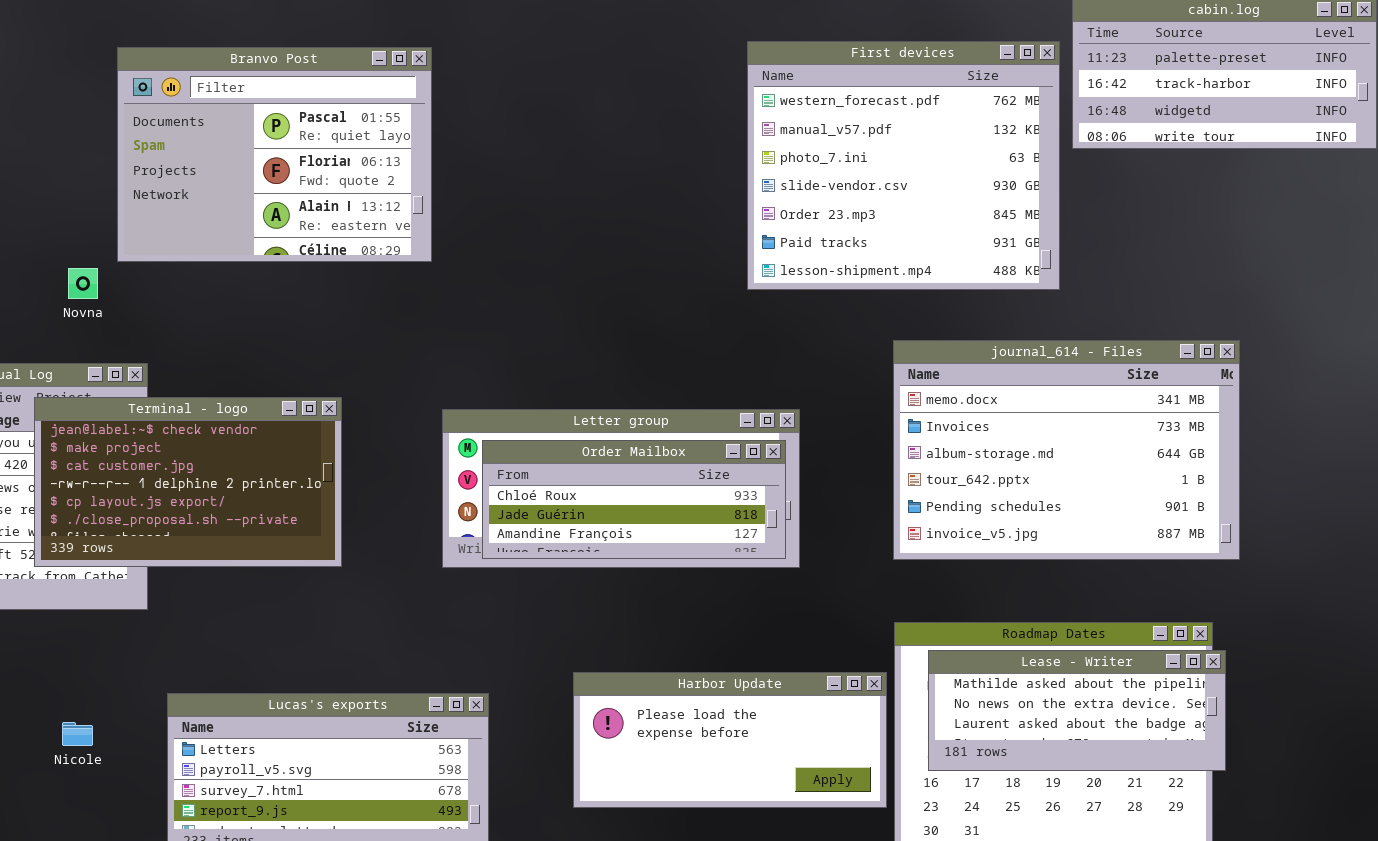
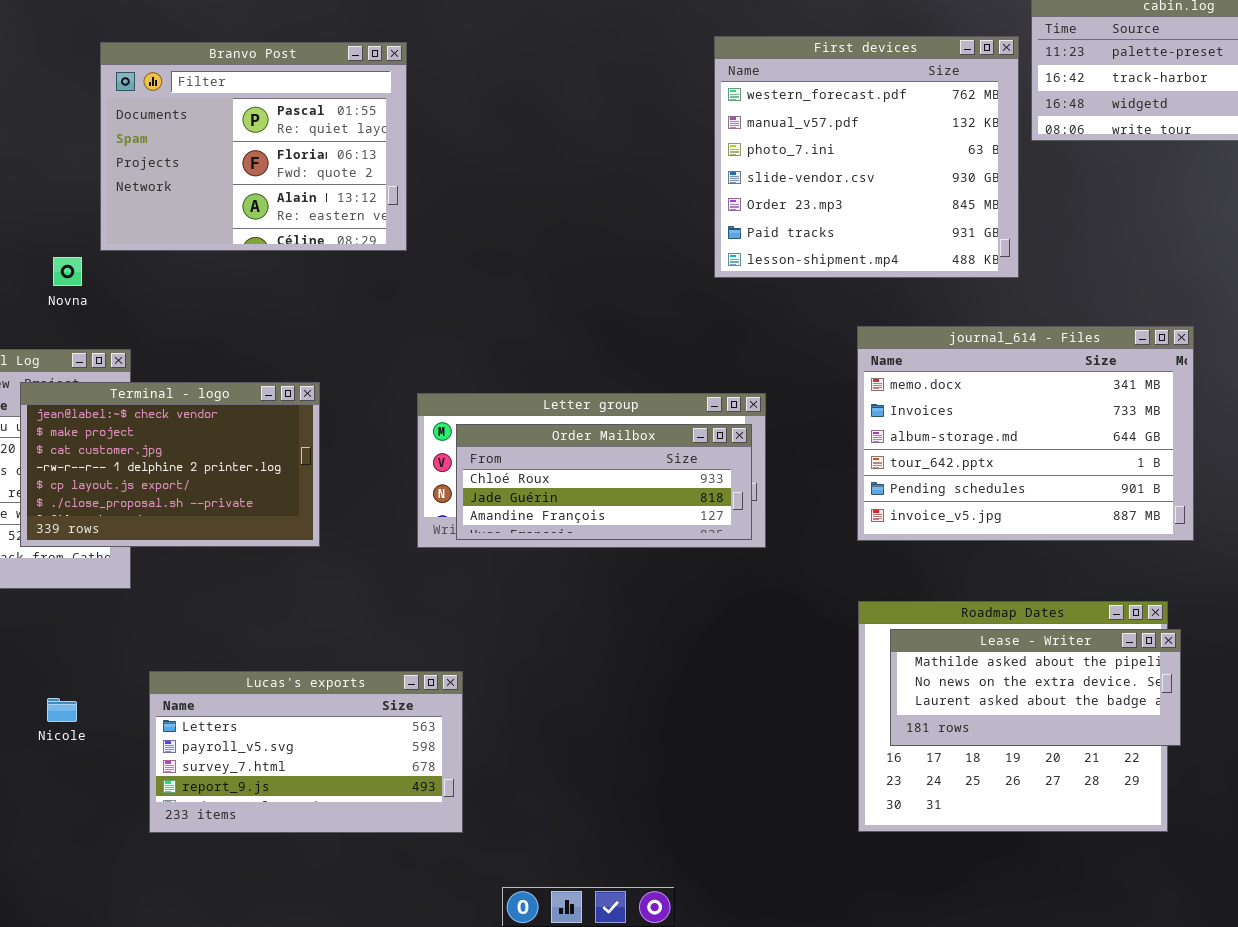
Harbor Update: [573,672,887,808] -> none, closed

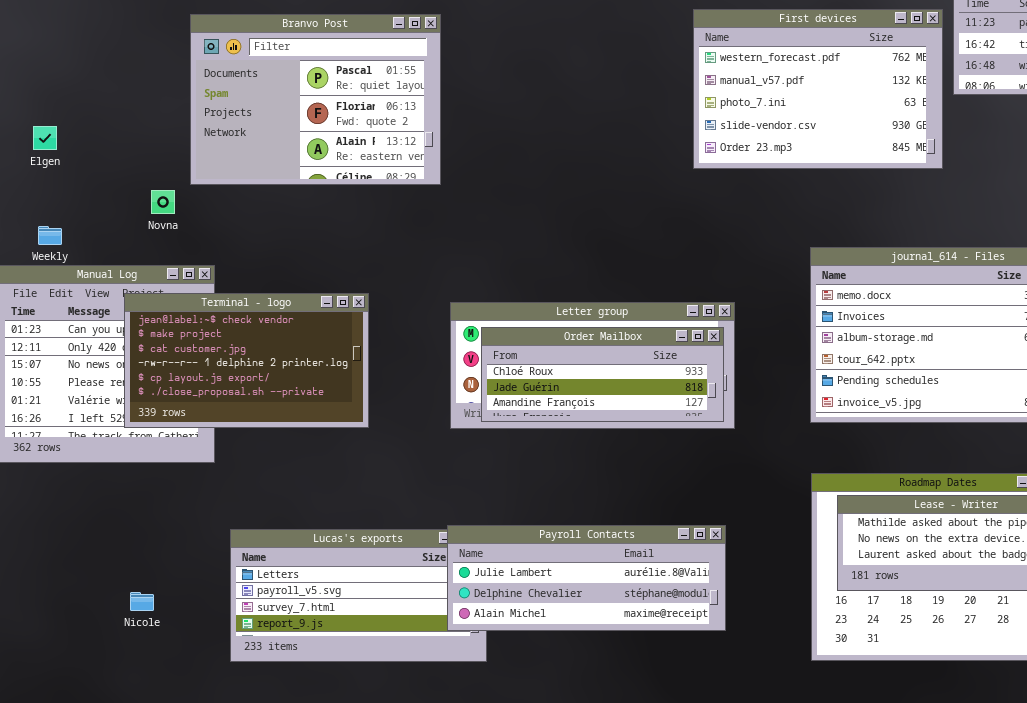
First devices: [714,36,1019,278] -> [693,9,943,169], resized
Payroll Contacts: none -> [447,525,726,631], opened
Nicole: [47,698,77,722] -> [130,592,154,611], moved

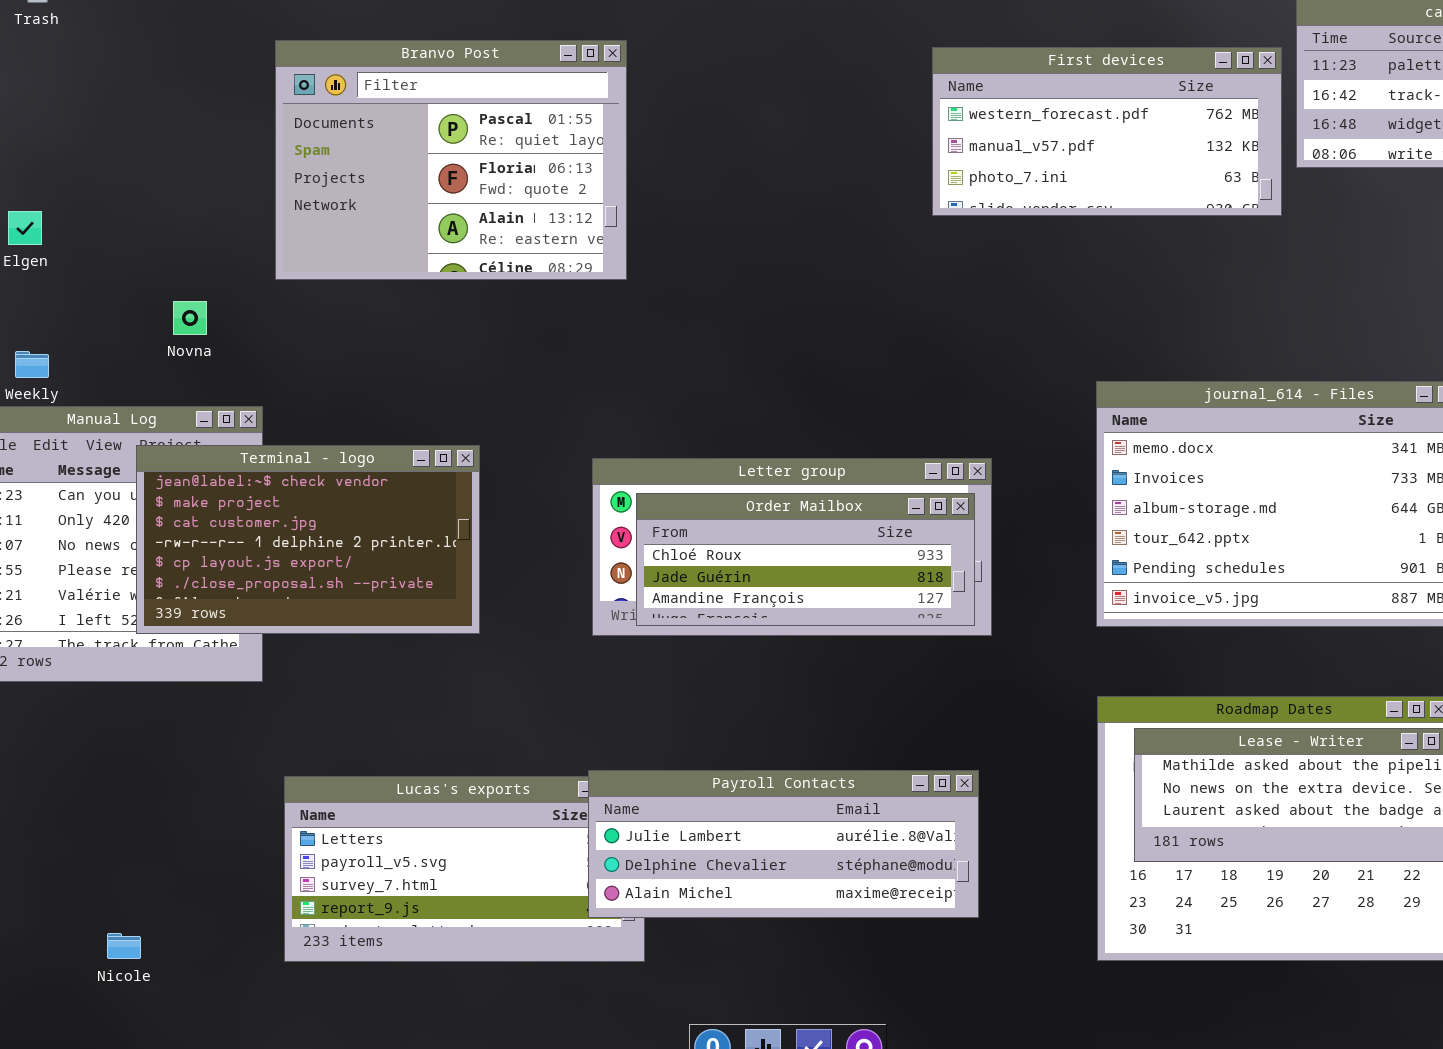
First devices: [693,9,943,169] -> [932,47,1282,216], resized
Branvo Post: [190,14,441,185] -> [275,40,627,280], moved
Nicole: [130,592,154,611] -> [107,933,141,959], moved

